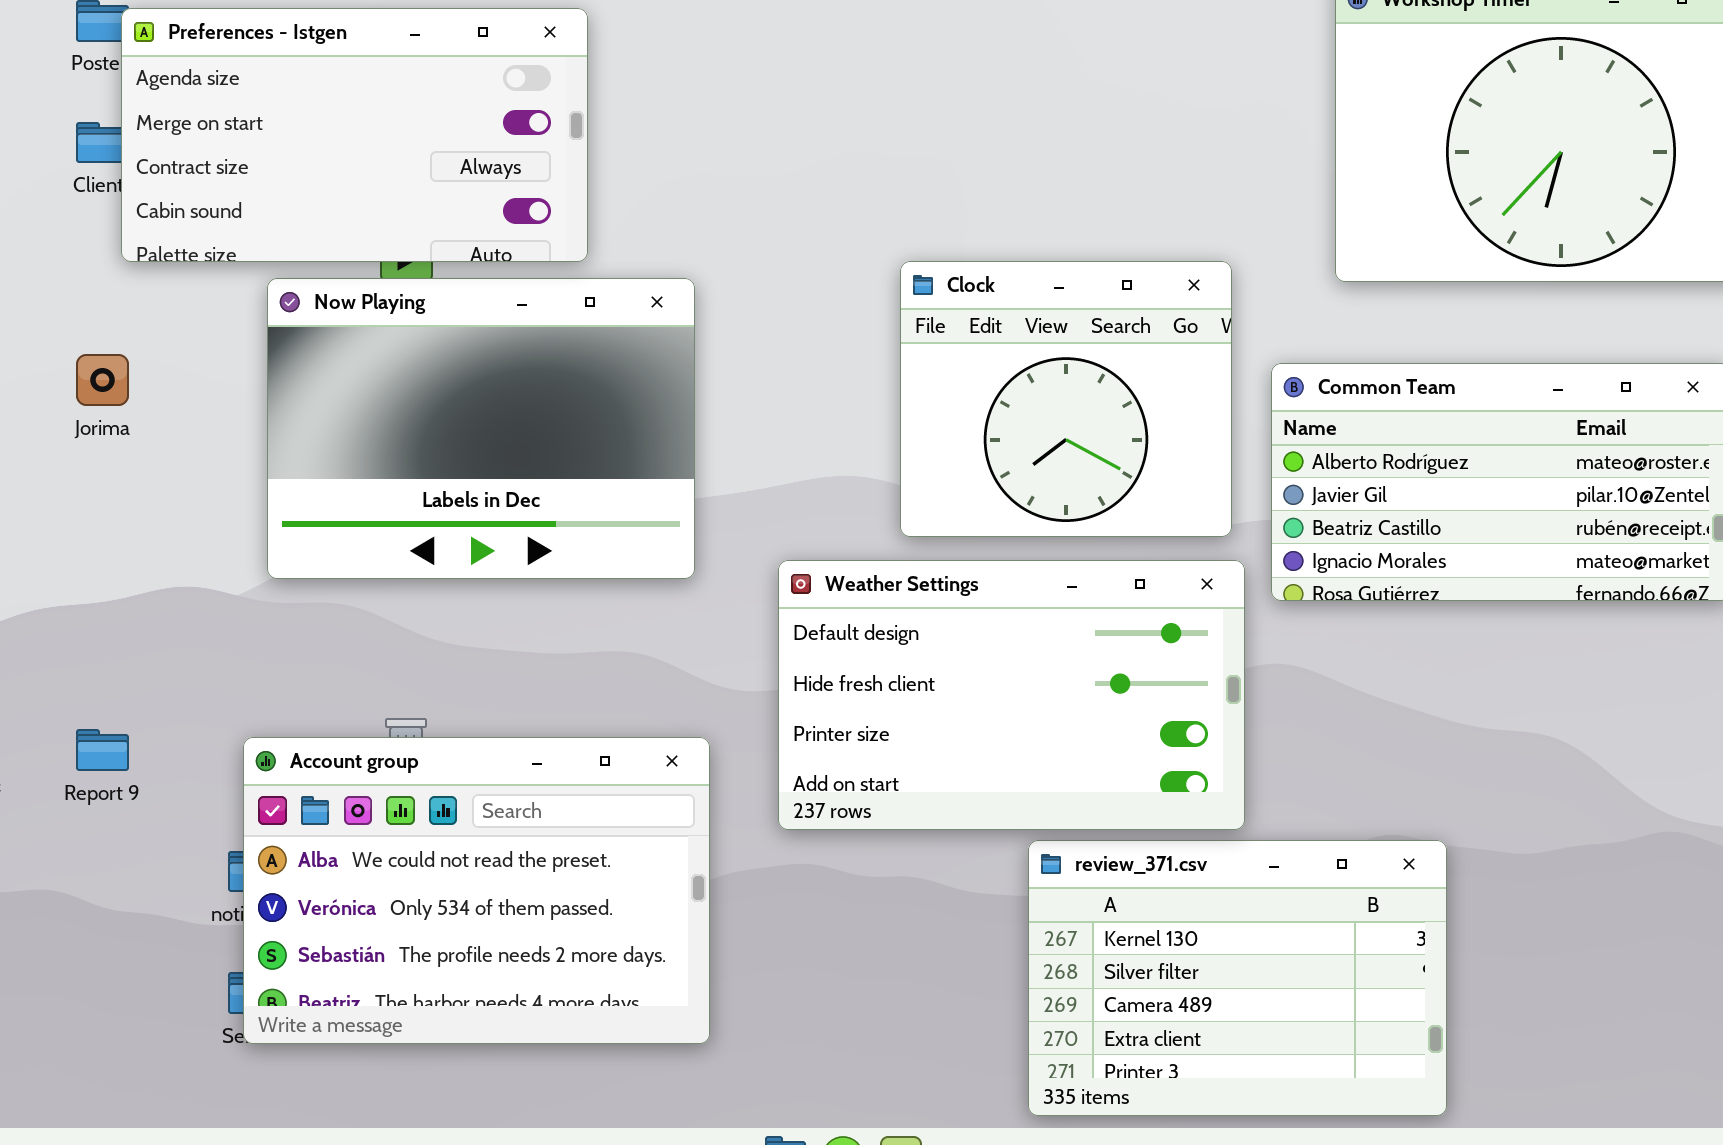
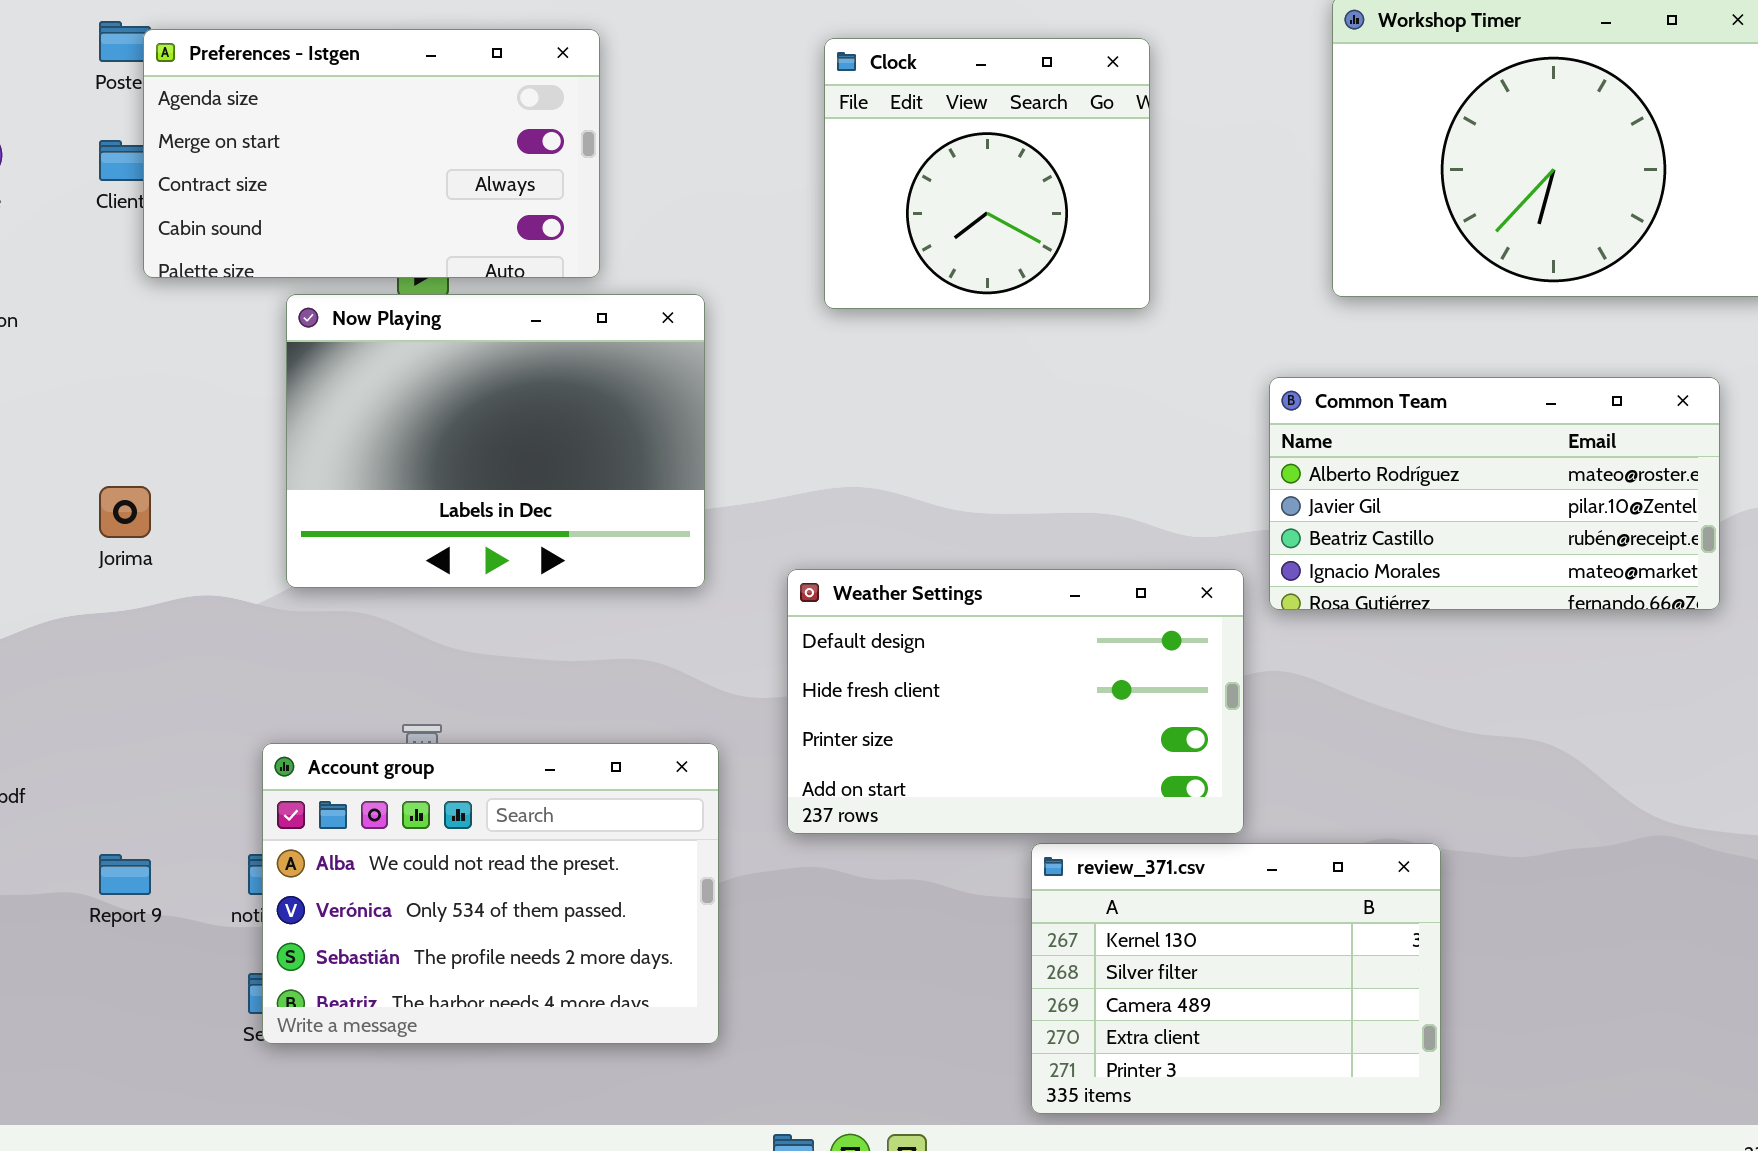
Clock: [900,261,1232,537] -> [824,38,1150,309], moved
Jorima: [76,354,129,406] -> [99,486,151,538], moved
Report 9: [76,729,129,771] -> [99,854,151,895], moved

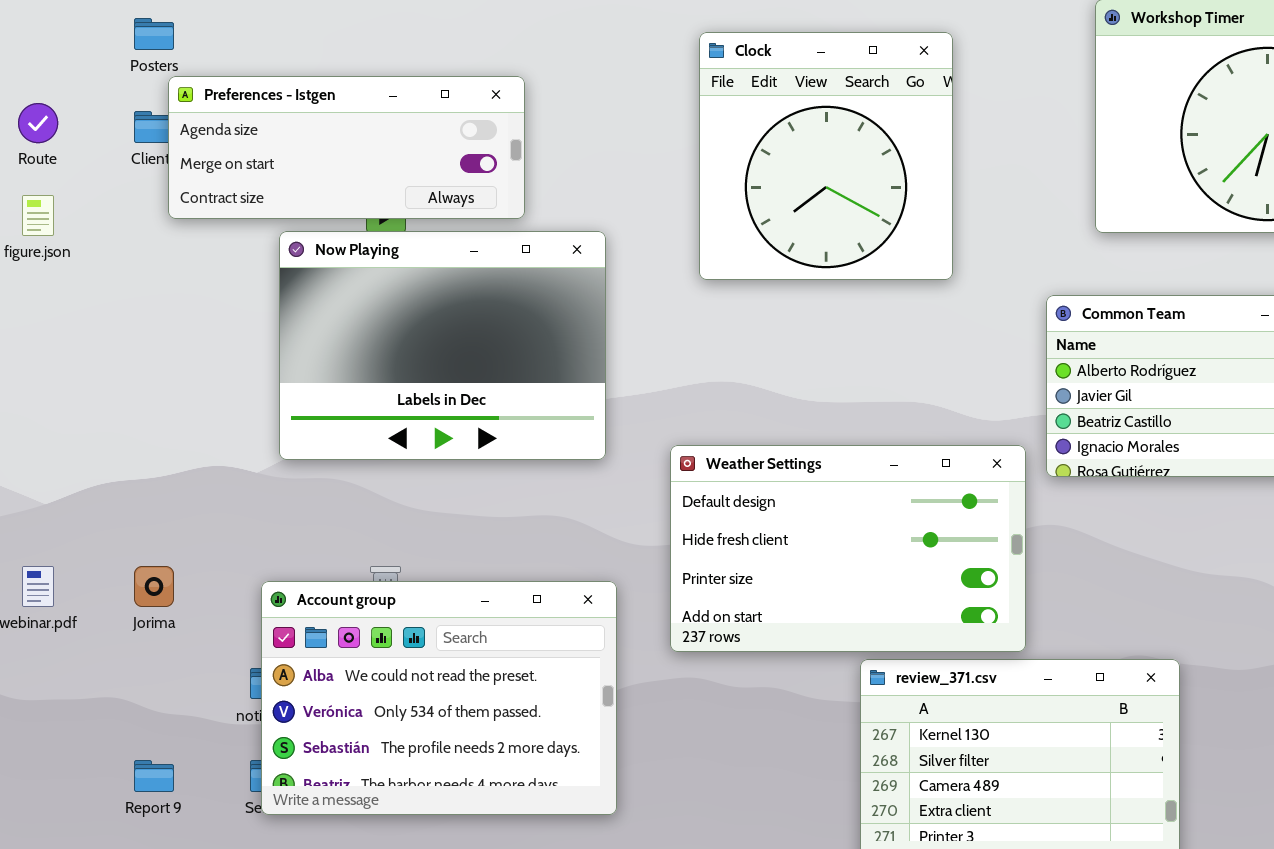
Preferences - Istgen: [143,29,600,278] -> [168,76,525,219], resized
Clock: [824,38,1150,309] -> [699,32,953,280], resized
Jorima: [99,486,151,538] -> [134,566,174,607], moved
Report 9: [99,854,151,895] -> [134,760,174,792], moved

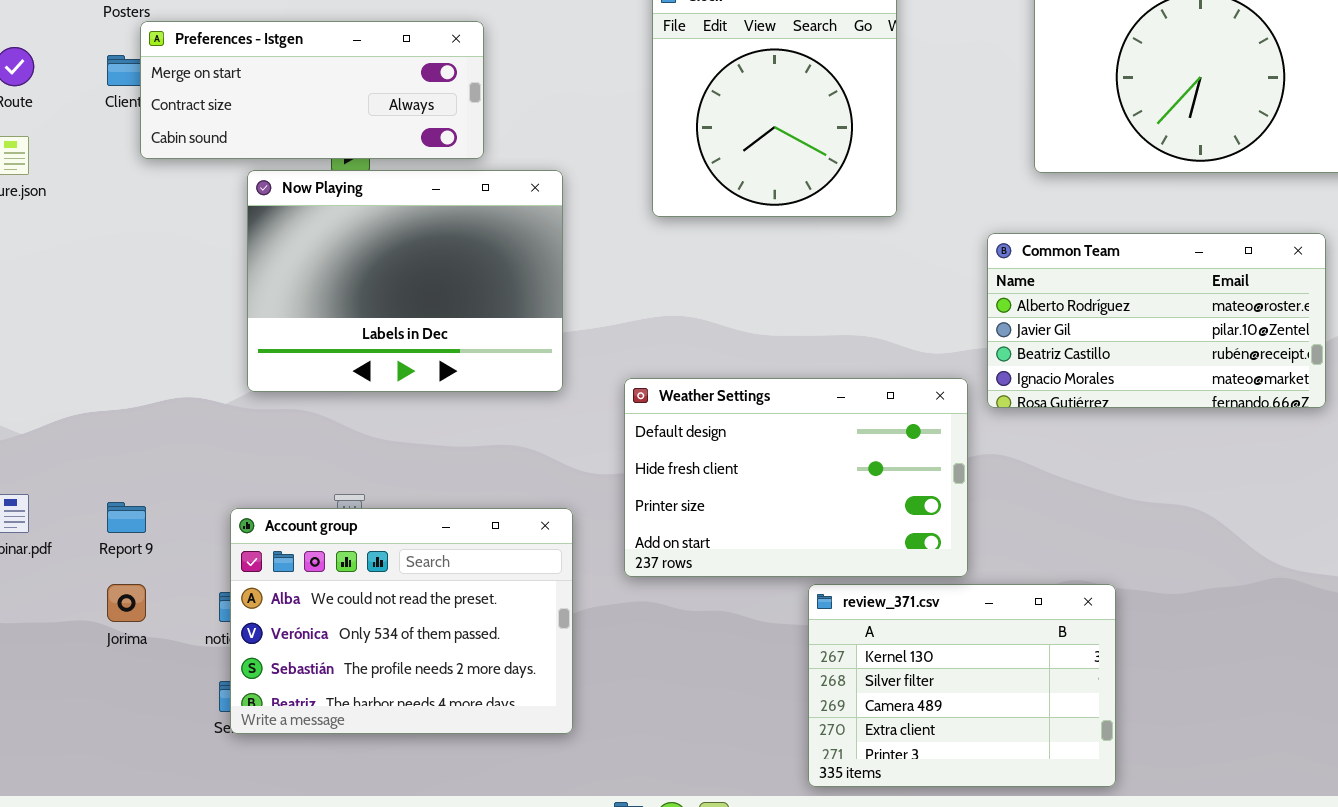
Preferences - Istgen: [168,76,525,219] -> [140,21,484,159], scrolled down 1 row
Jorima: [134,566,174,607] -> [107,584,146,622], moved
Report 9: [134,760,174,792] -> [107,502,146,533], moved

